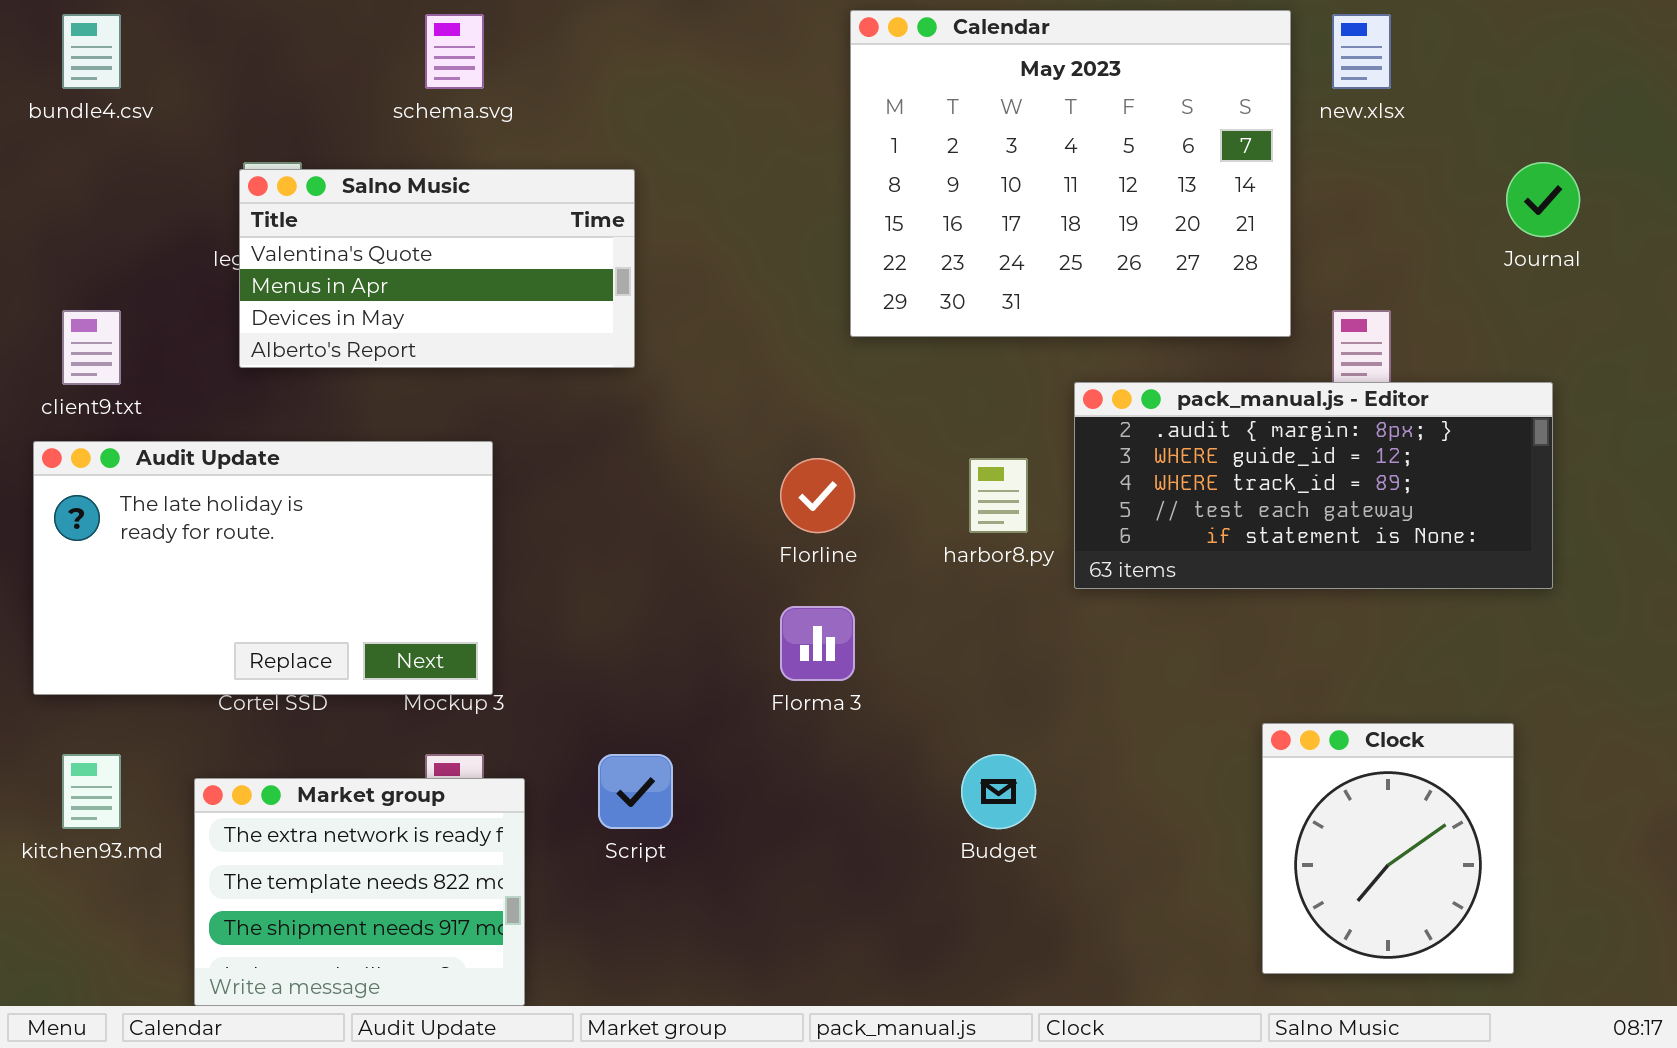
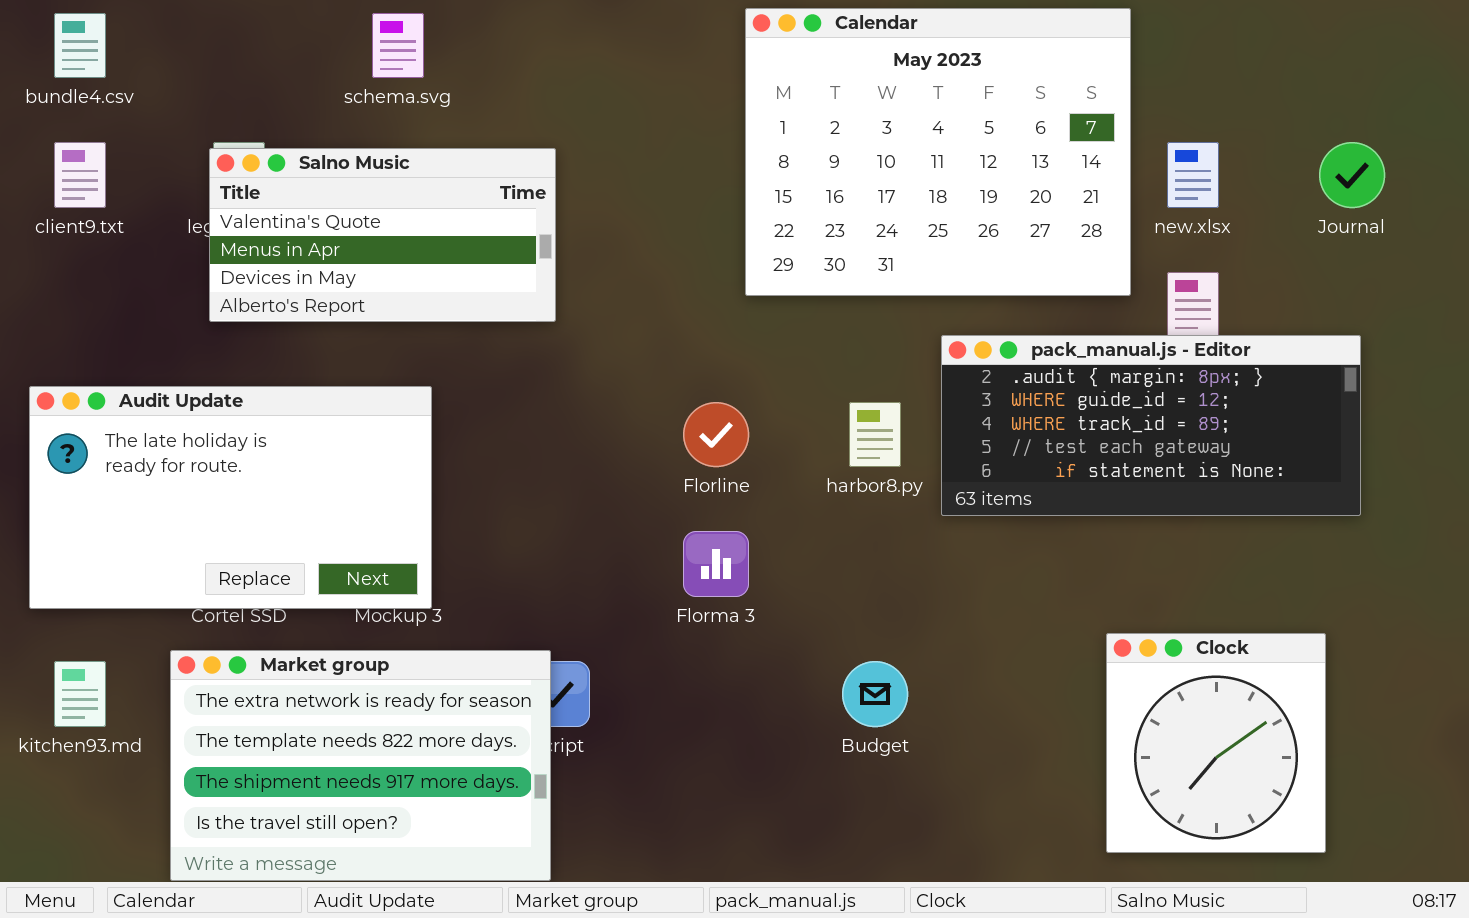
new.xlsx: [1332,14,1391,89] -> [1167,142,1219,208], moved
client9.txt: [62,310,121,385] -> [54,142,106,208], moved
Market group: [194,778,525,1006] -> [170,650,551,881], resized

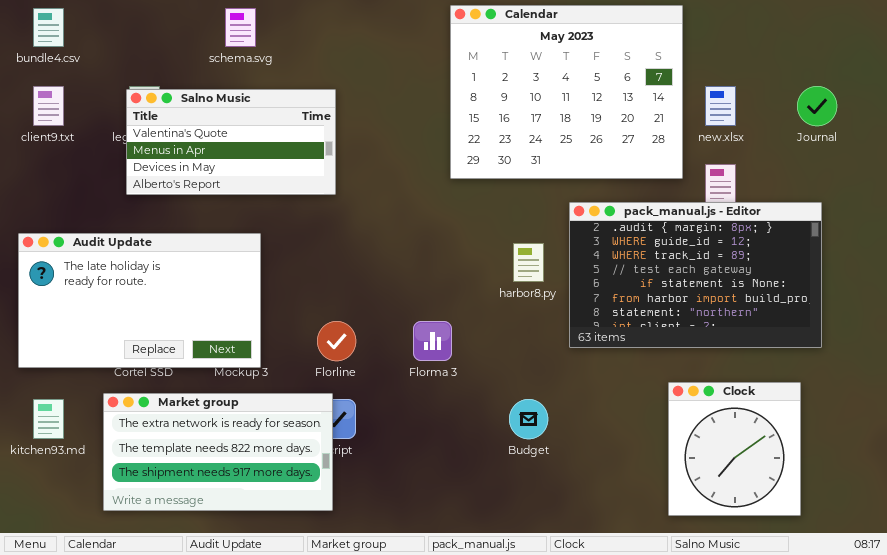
pack_manual.js - Editor: [941,335,1361,516] -> [569,202,822,348], resized
Florline: [683,402,749,467] -> [317,321,356,361], moved
Market group: [170,650,551,881] -> [103,393,333,511], resized

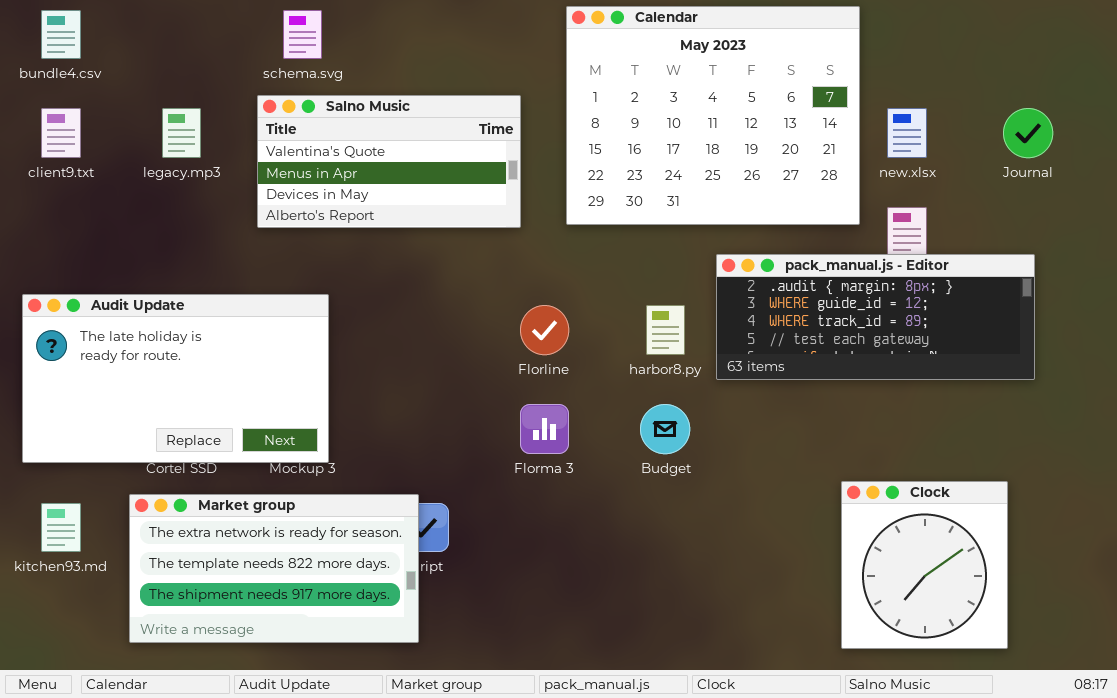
Salno Music: [126,89,336,195] -> [257,95,521,228], moved
pack_manual.js - Editor: [569,202,822,348] -> [716,254,1035,380], resized
Florline: [317,321,356,361] -> [520,305,569,355], moved
Budget: [509,399,548,439] -> [640,404,690,454], moved

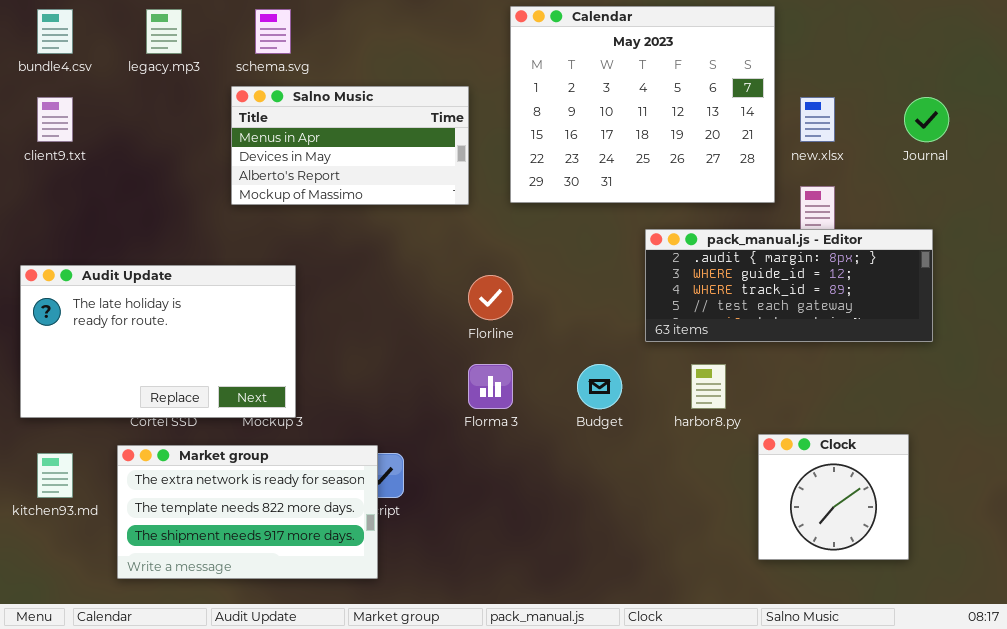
Salno Music: [257,95,521,228] -> [231,86,469,205], scrolled down 1 row
legacy.mp3: [162,108,201,158] -> [146,9,182,54], moved
harbor8.py: [646,305,685,355] -> [691,364,726,409], moved
Clock: [841,481,1008,649] -> [758,434,909,560], resized

